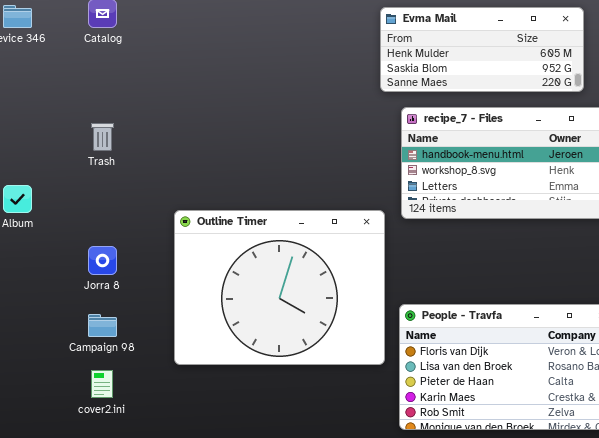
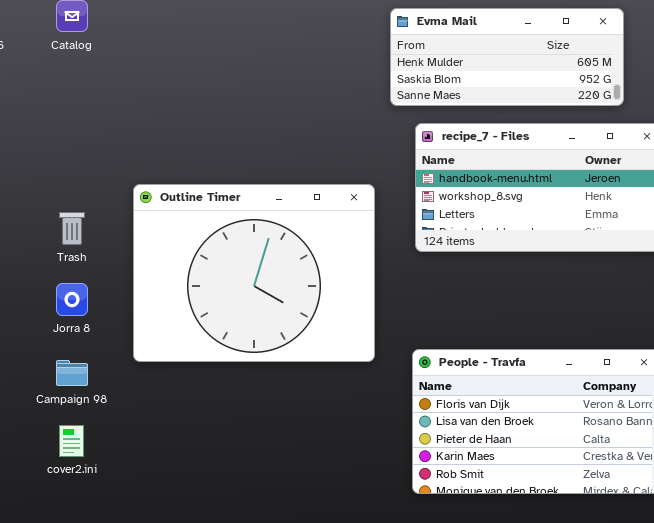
Trash: [91,123,114,151] -> [59,212,85,245], moved
Outline Timer: [174,210,385,365] -> [133,184,375,362], moved

